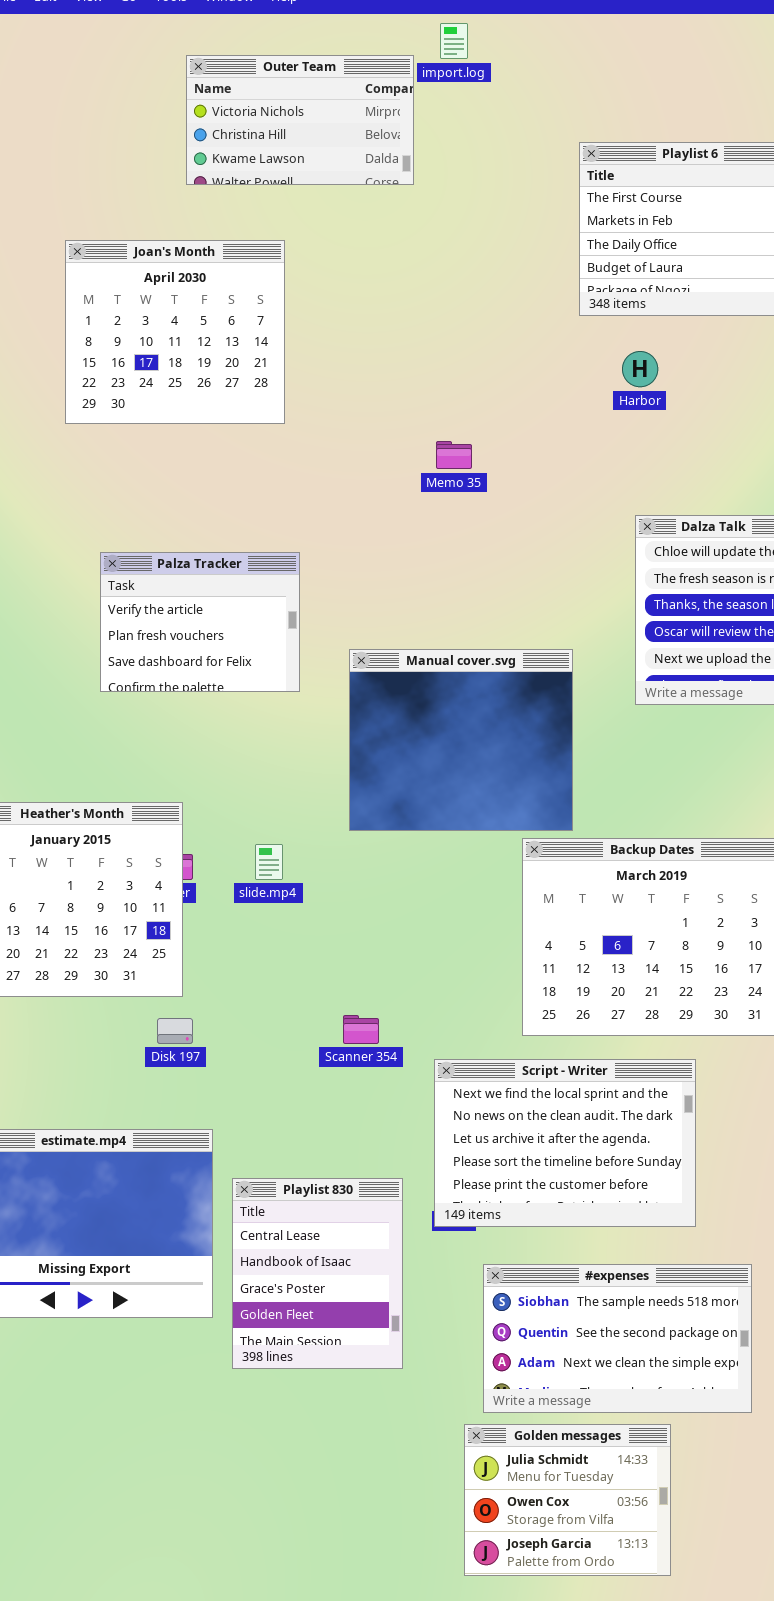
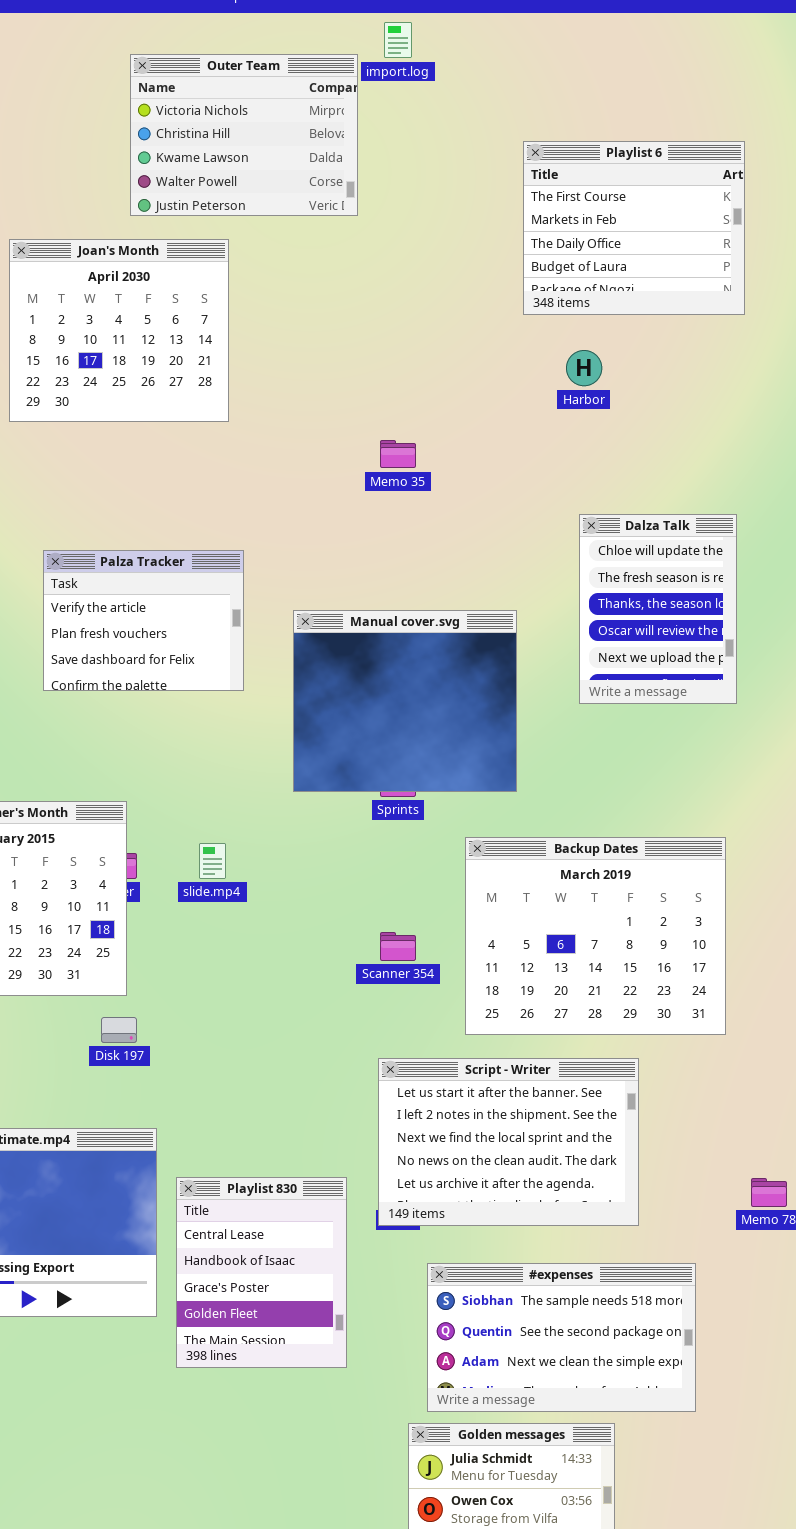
Outer Team: [186,55,414,185] -> [130,54,358,216], resized
Manual cover.svg: [349,649,573,831] -> [293,610,517,792], moved
Scanner 354: [343,1015,379,1044] -> [380,932,416,961], moved
Script - Writer: [434,1059,696,1227] -> [378,1058,639,1226], scrolled up 2 rows

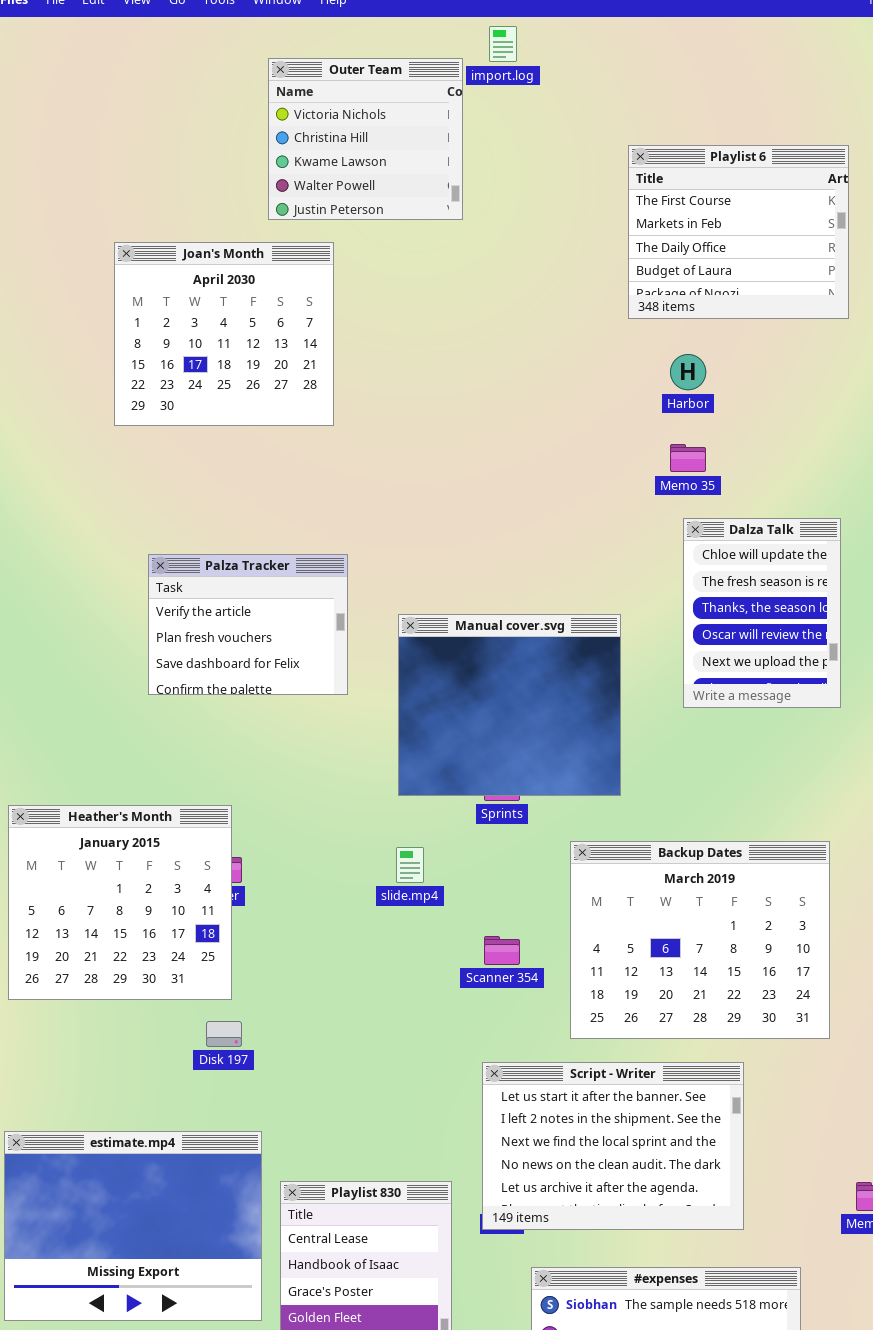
Outer Team: [130,54,358,216] -> [268,58,463,220], resized
Memo 35: [380,440,416,468] -> [670,444,706,472], moved
slide.mp4: [199,843,226,879] -> [396,847,424,883], moved

